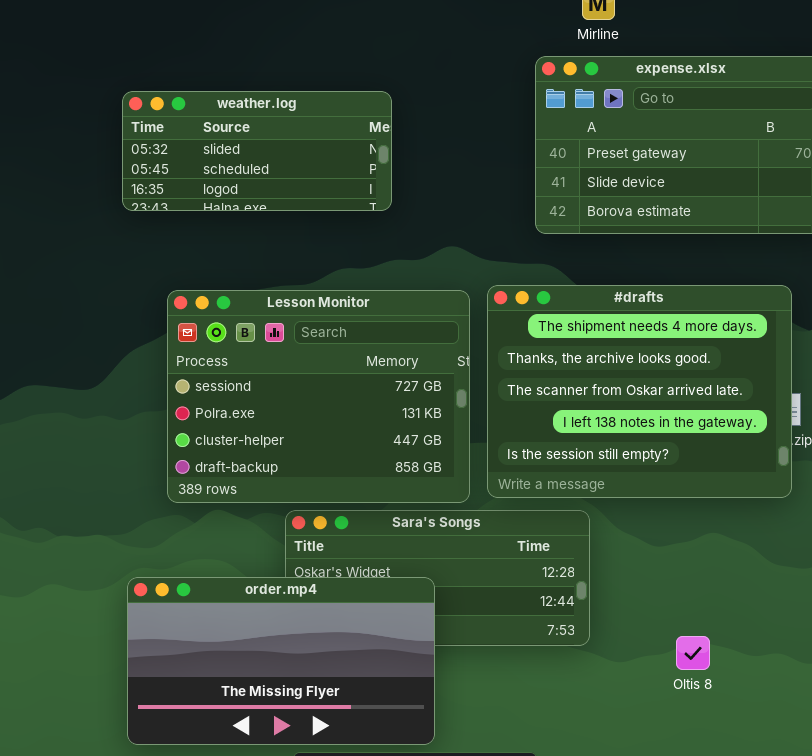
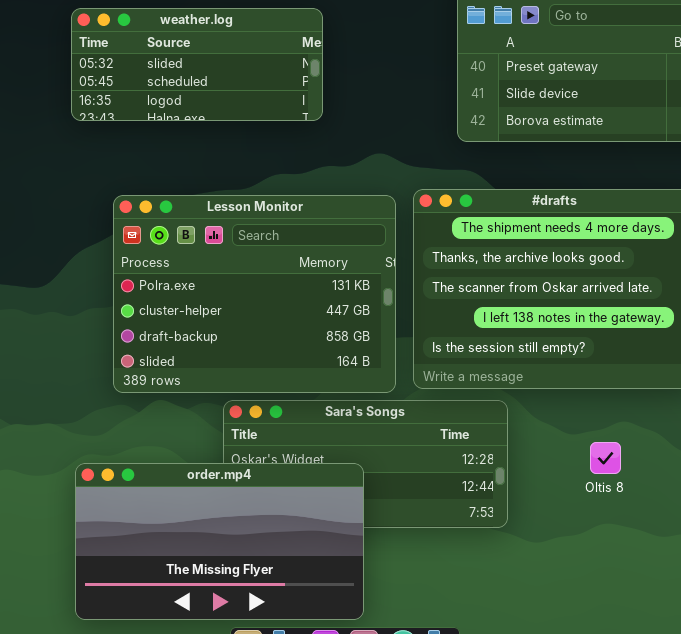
Lesson Monitor: [167,290,470,503] -> [113,195,396,393], scrolled down 1 row
Oltis 8: [676,636,710,670] -> [590,442,621,474], moved

